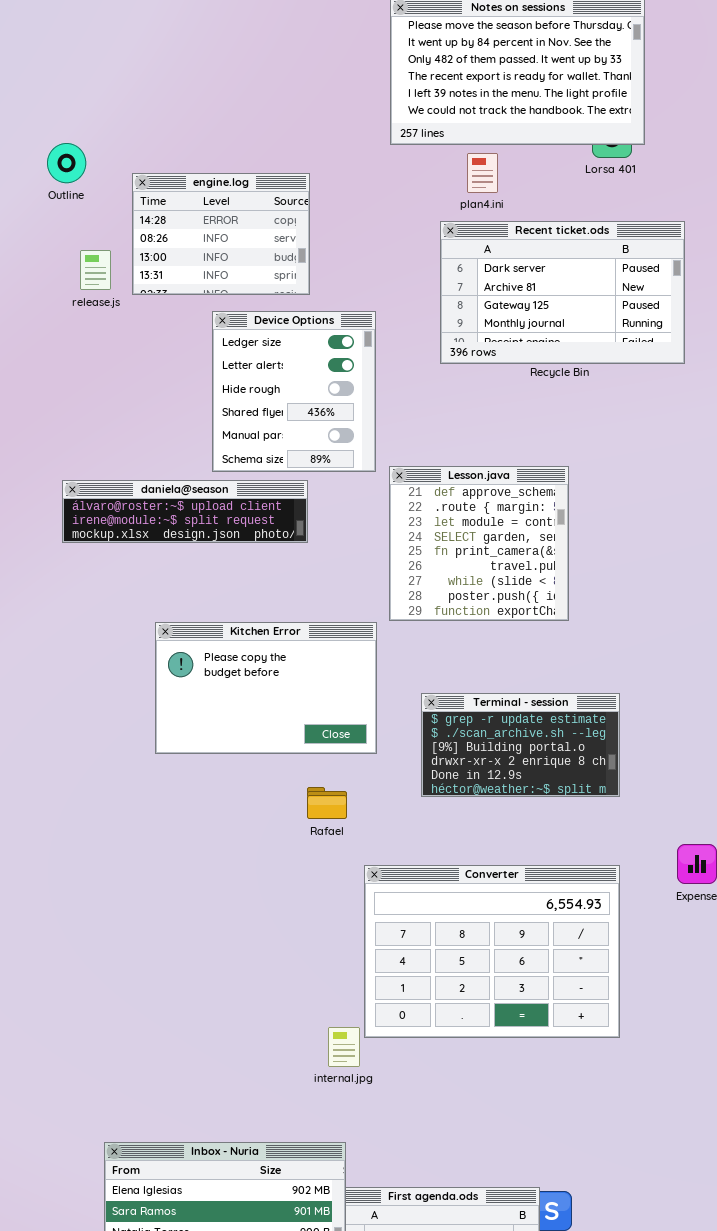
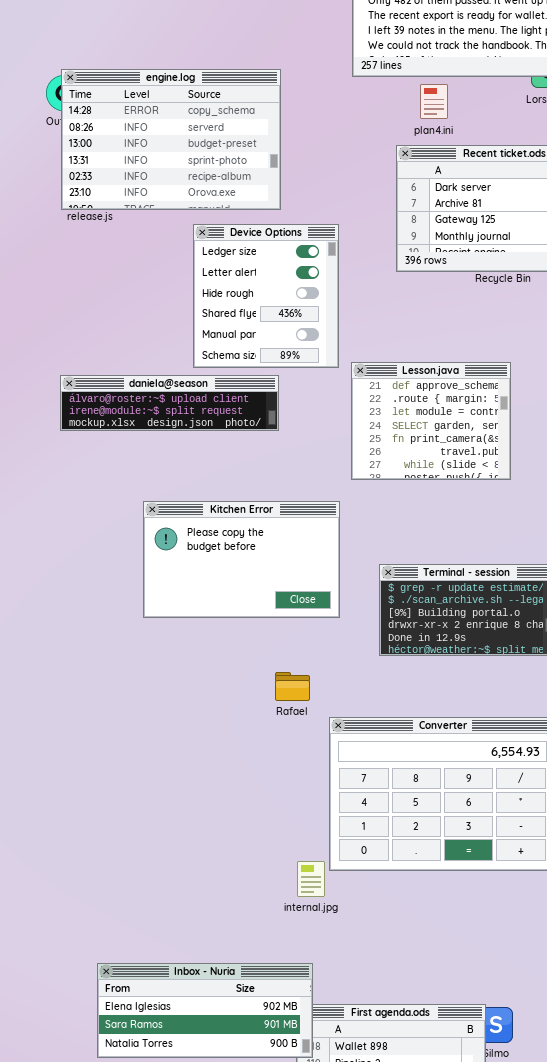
engine.log: [132,173,310,295] -> [61,69,281,210], resized
Lesson.java: [389,466,569,621] -> [351,362,511,480], resized
Rafael: [307,787,347,819] -> [275,672,310,701], moved

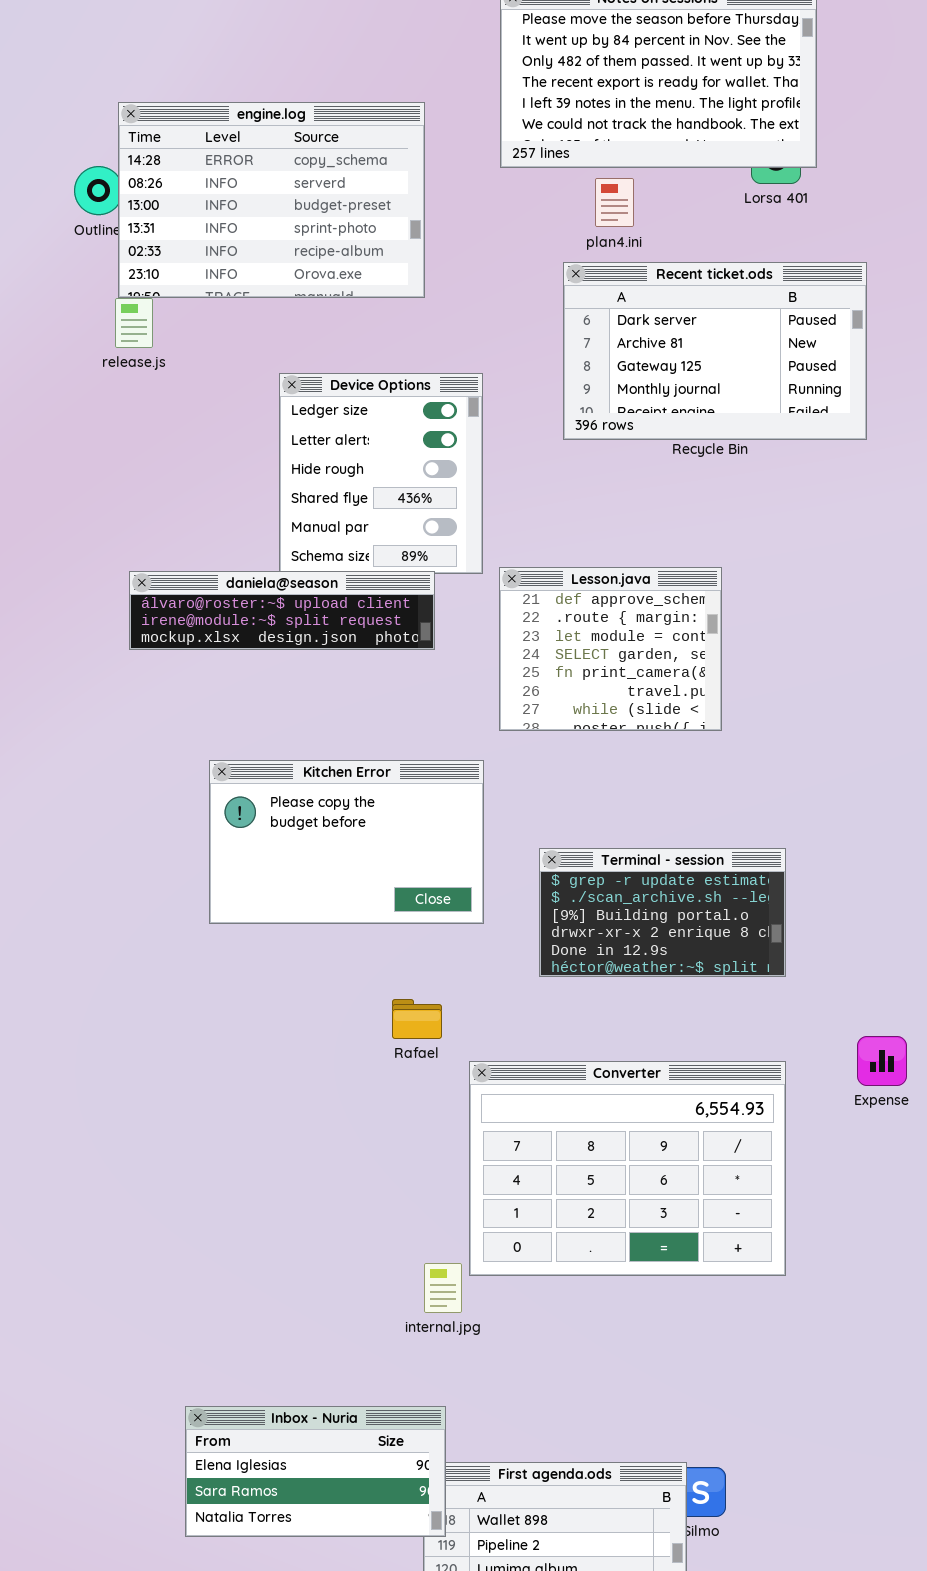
engine.log: [61,69,281,210] -> [118,102,425,298], moved
daniela@season: [60,375,279,431] -> [129,571,435,650], moved
Inbox - Nuria: [97,963,313,1058] -> [185,1406,446,1537], resized

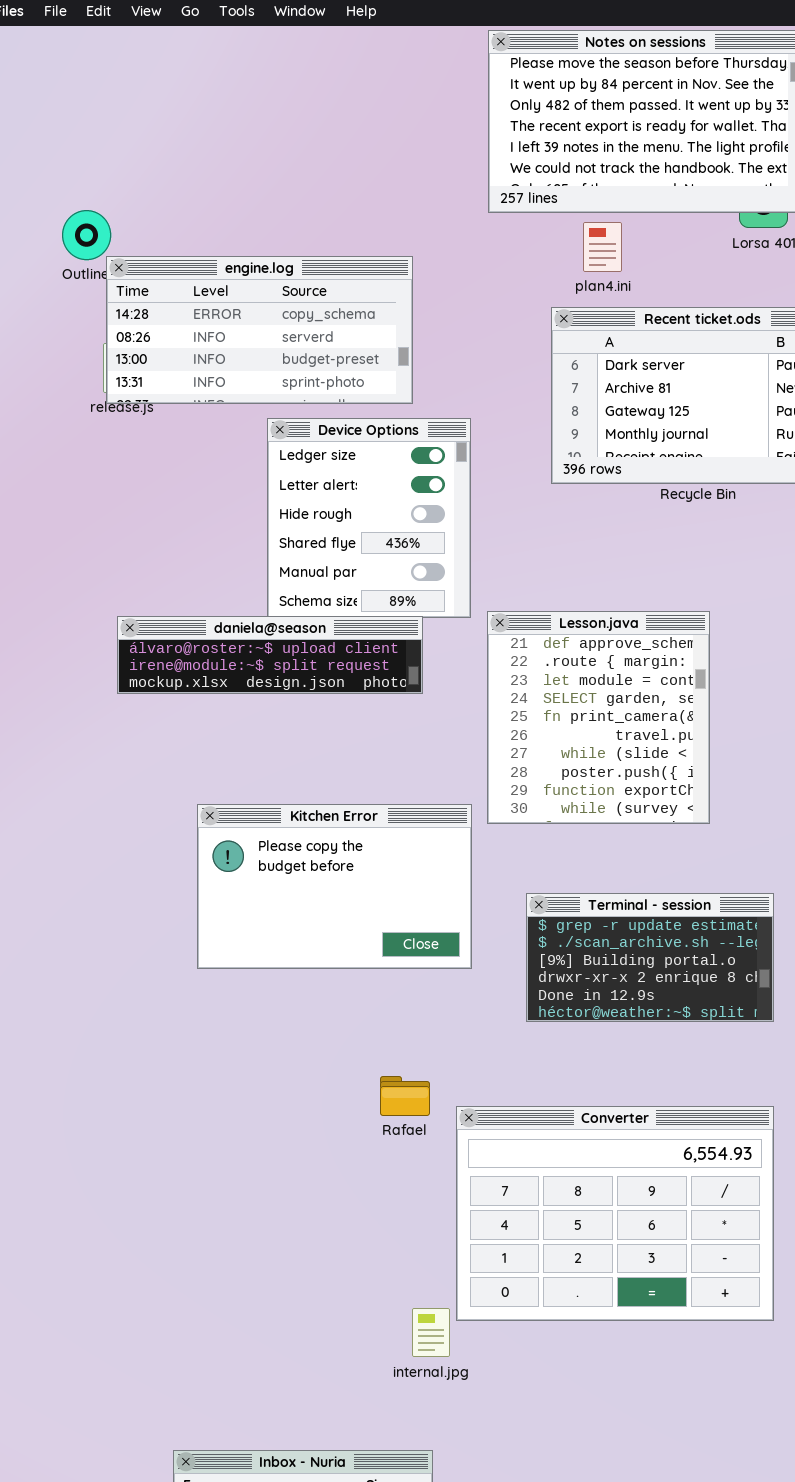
engine.log: [118,102,425,298] -> [106,256,413,404], moved, resized
Lesson.java: [499,567,722,731] -> [487,611,710,824], resized
Rafael: [392,999,442,1039] -> [380,1076,430,1116], moved

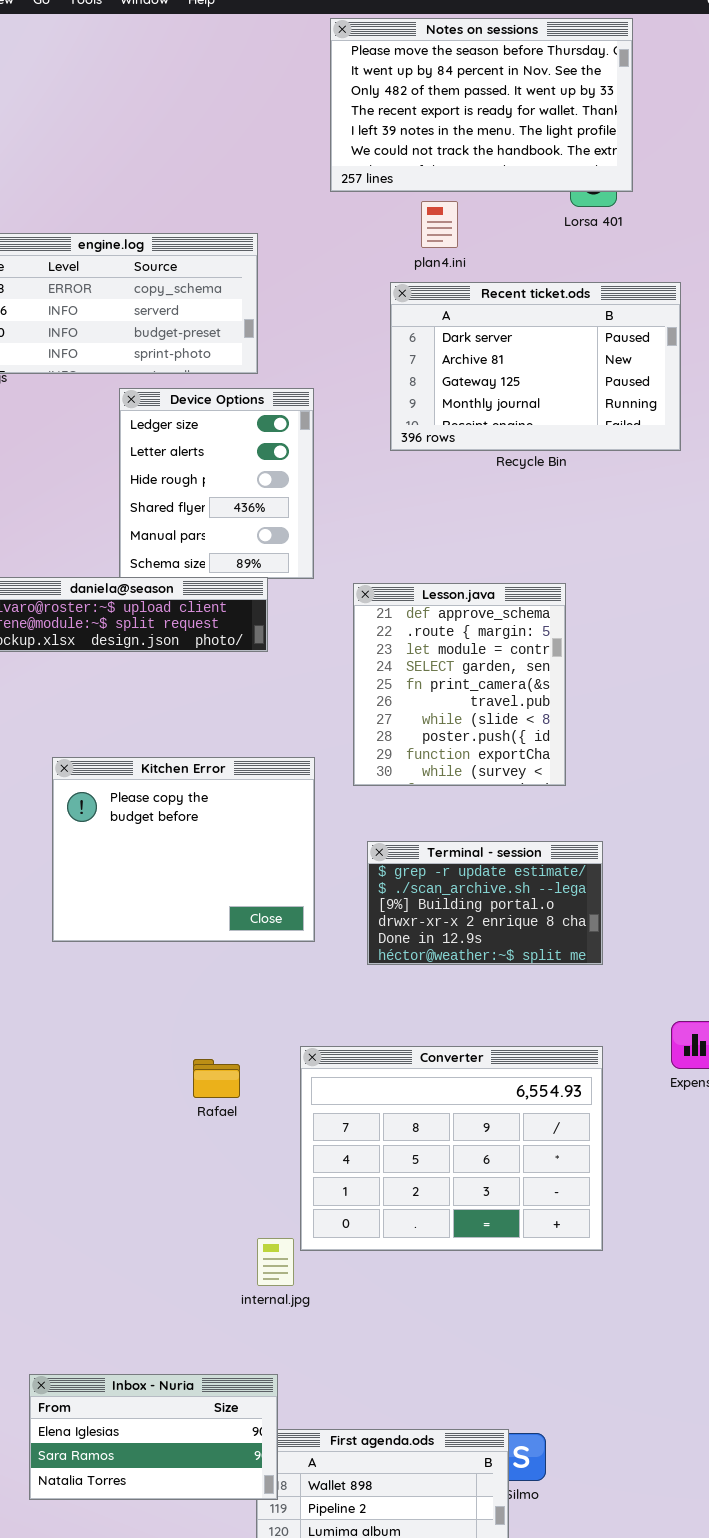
Lesson.java: [487,611,710,824] -> [353,583,566,786], moved
Kitchen Error: [197,804,472,969] -> [52,757,315,942], resized
Rafael: [380,1076,430,1116] -> [193,1059,240,1098], moved

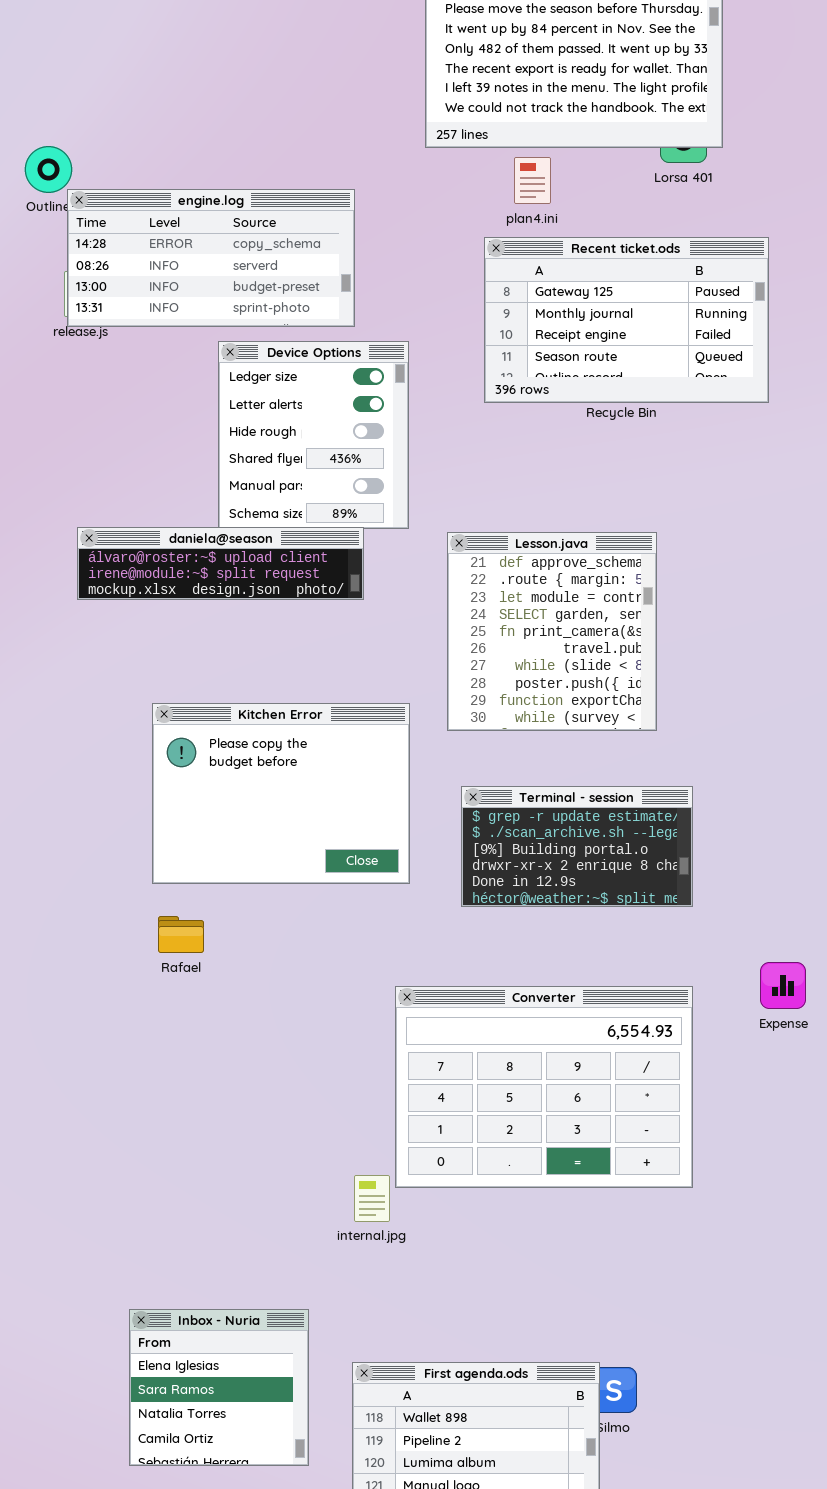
Recent ticket.ods: [390,282,681,451] -> [484,237,769,403], scrolled down 2 rows
Rafael: [193,1059,240,1098] -> [158,916,204,953], moved
Inbox - Nuria: [29,1374,278,1500] -> [129,1309,309,1466], resized

